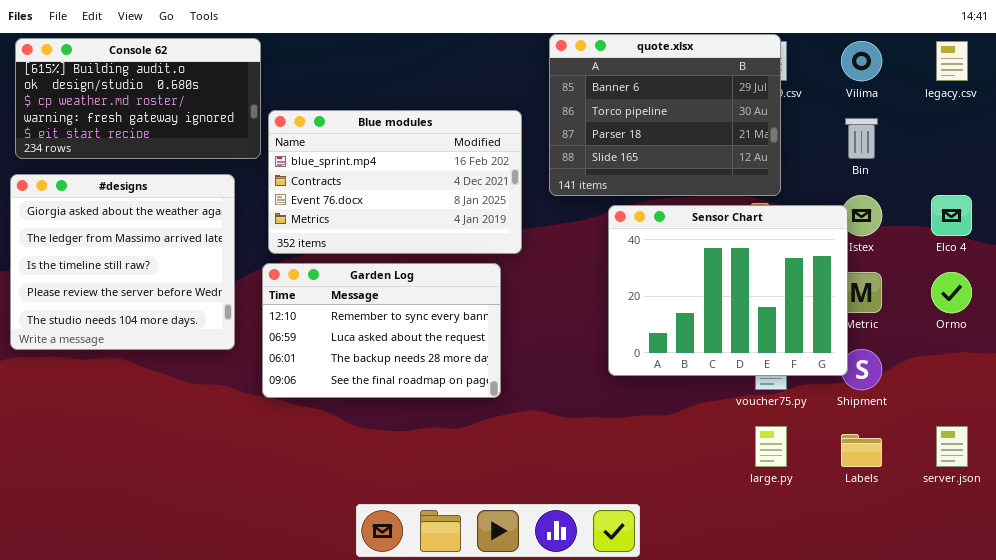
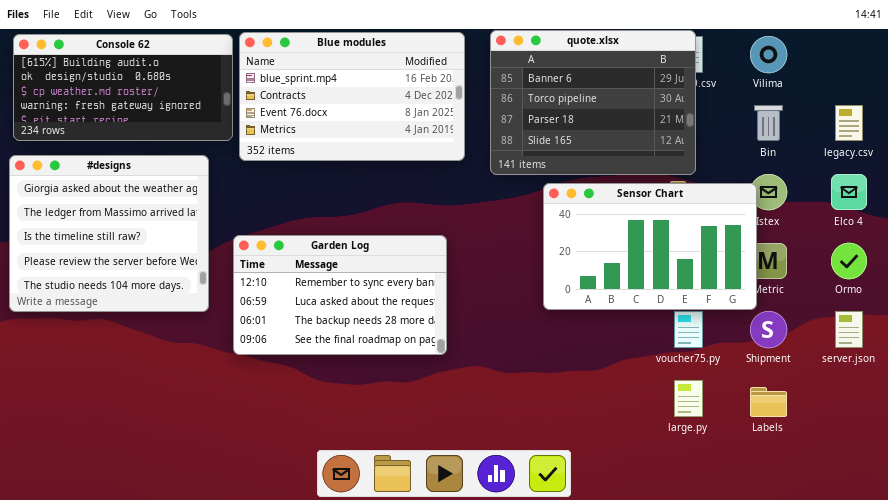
legacy.csv: [936,41,968,81] -> [835,105,863,141], moved
Blue modules: [268,110,522,254] -> [239,32,465,161], moved
Sensor Chart: [608,205,848,376] -> [543,183,757,310], resized
server.json: [936,426,968,467] -> [835,311,863,348], moved

